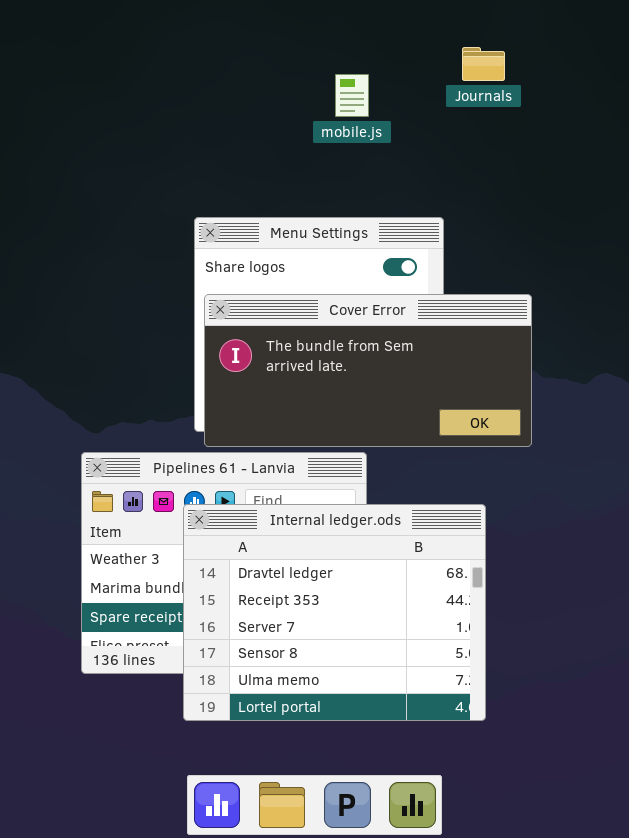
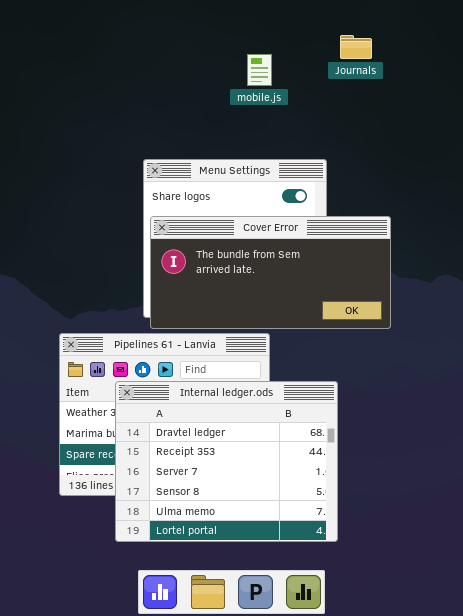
Internal ledger.ods: [183,504,486,721] -> [115,381,338,542], moved

